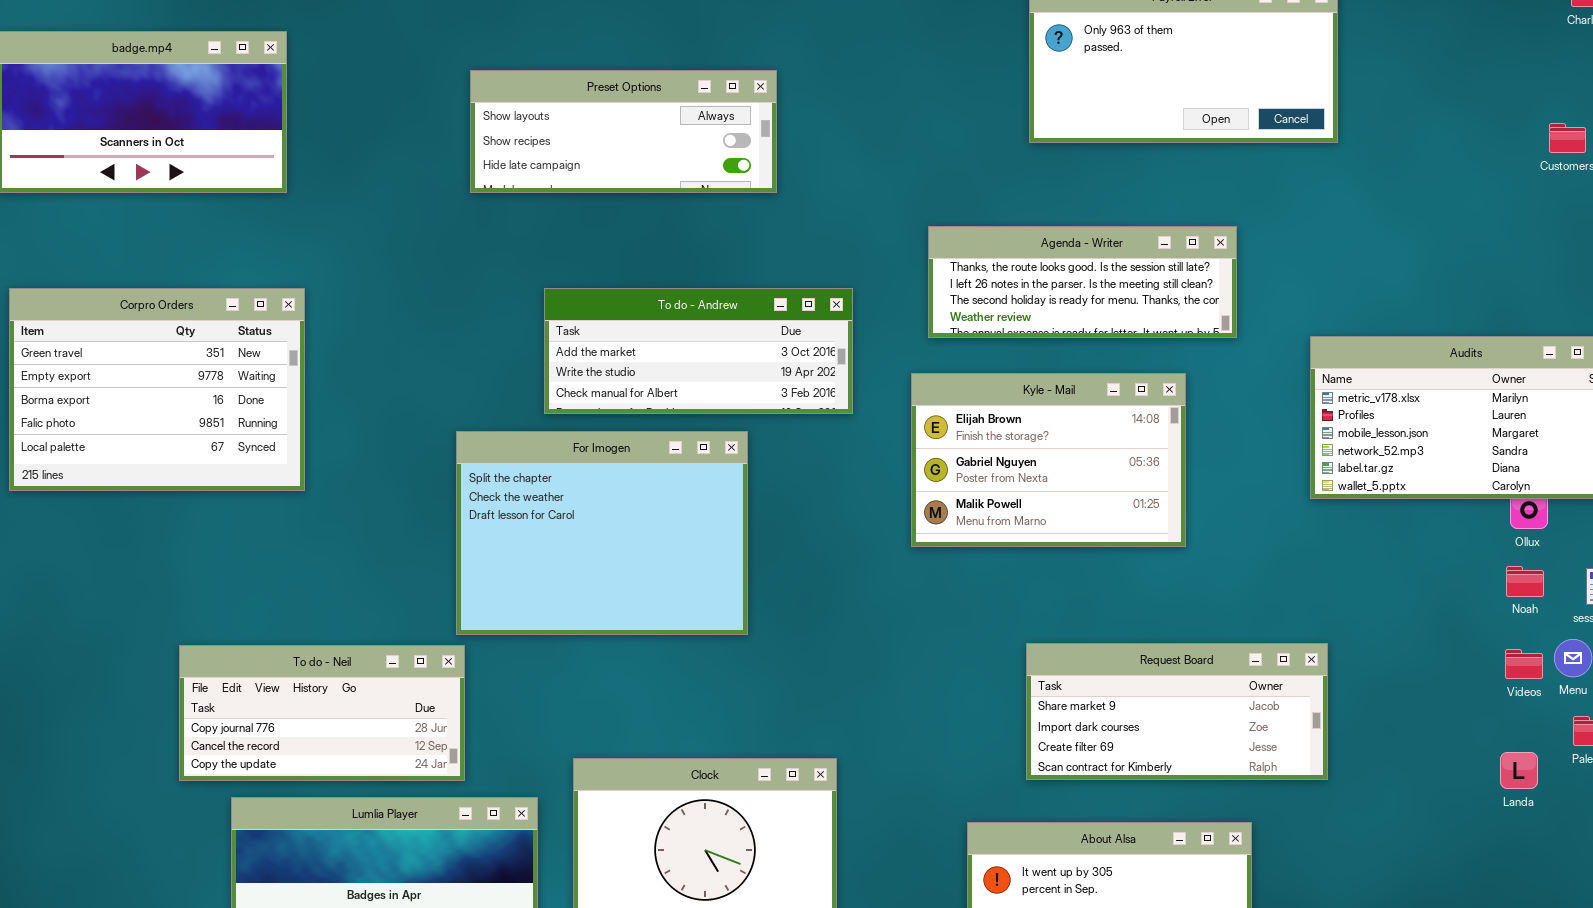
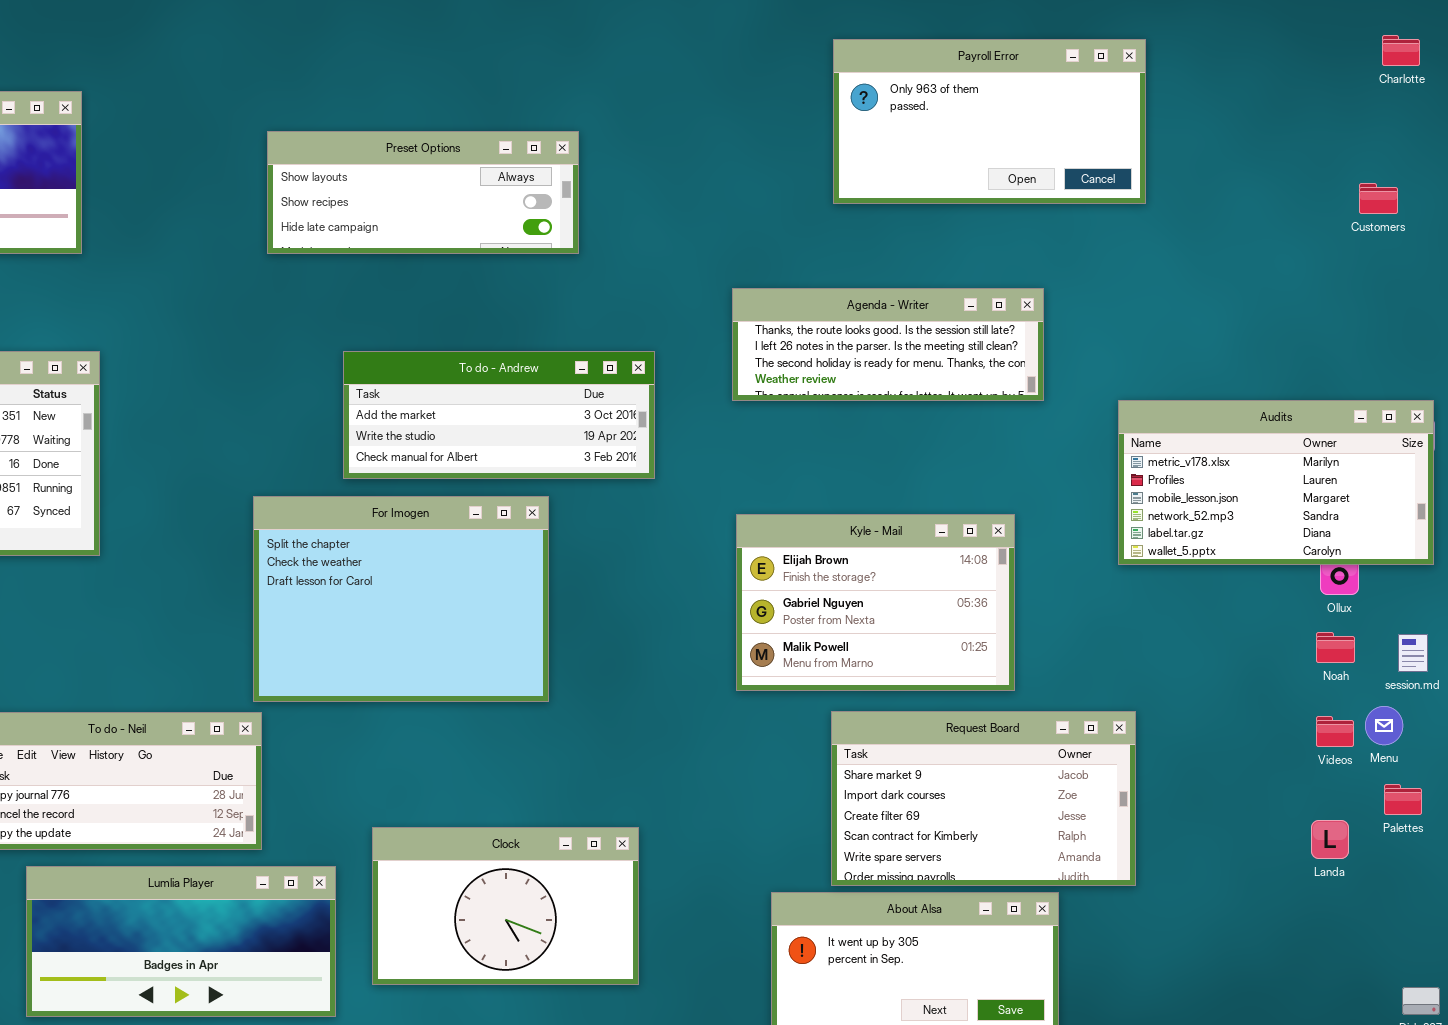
Kyle - Mail: [911,373,1186,547] -> [736,514,1015,691], moved
Request Board: [1026,643,1328,780] -> [831,711,1136,886], resized

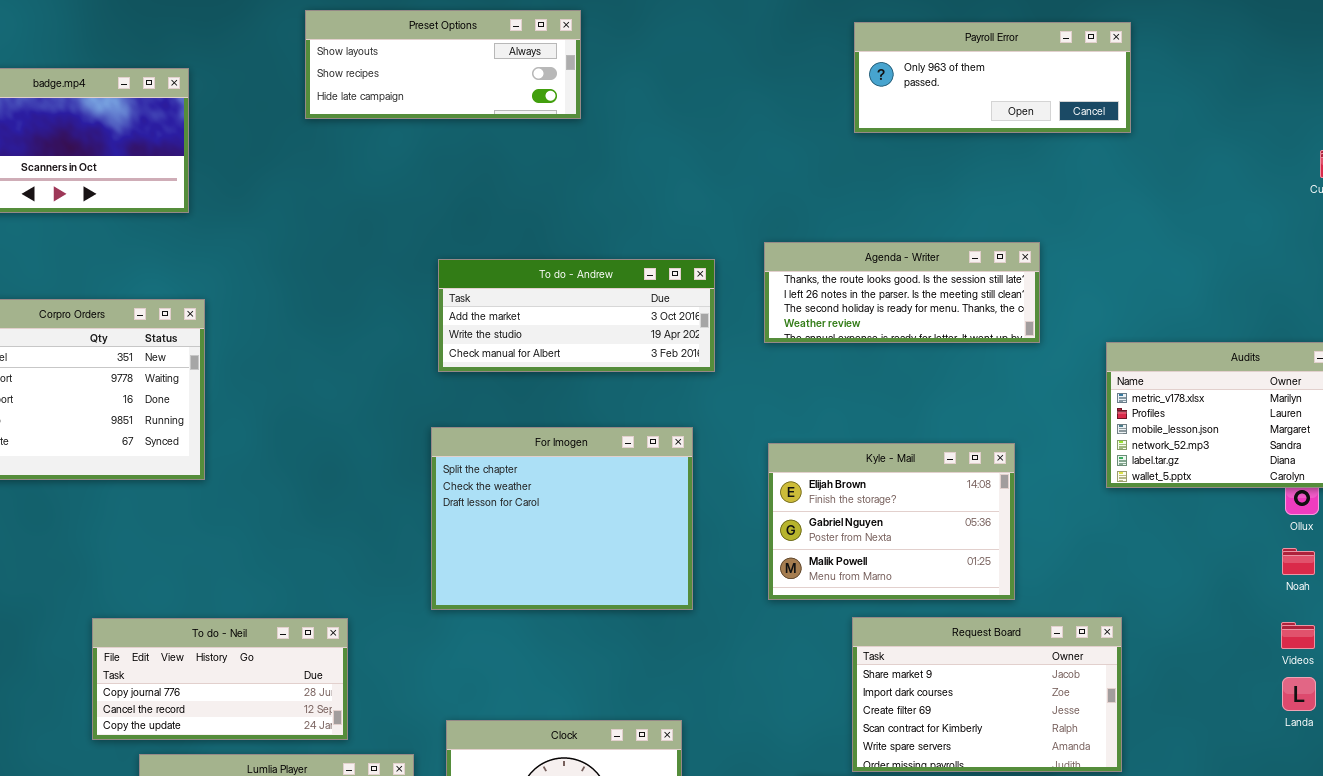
Payroll Error: [833,39,1146,204] -> [854,22,1131,133], resized
Preset Options: [267,131,579,254] -> [305,10,581,119], moved
To do - Andrew: [343,351,655,479] -> [438,259,715,372], moved
For Imogen: [253,496,549,702] -> [431,427,693,610], moved
Landa: [1311,820,1349,859] -> [1282,677,1316,711], moved

